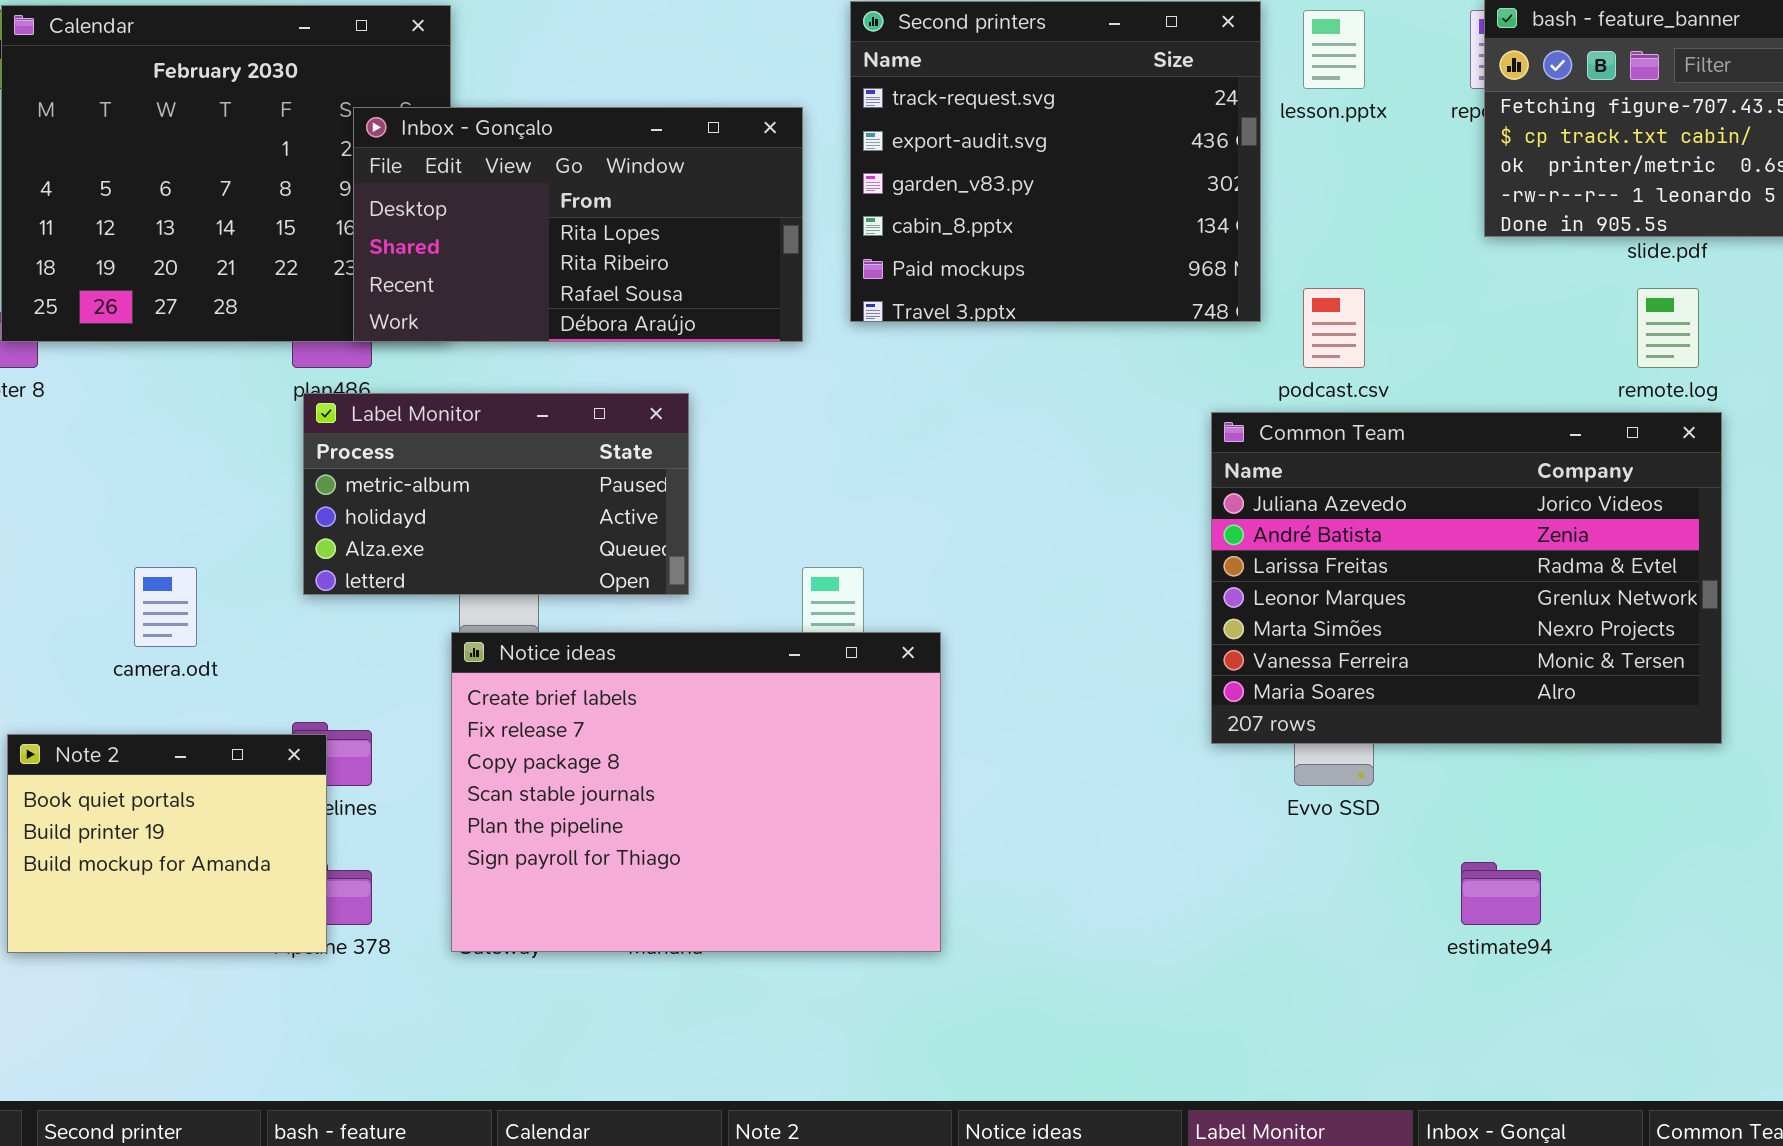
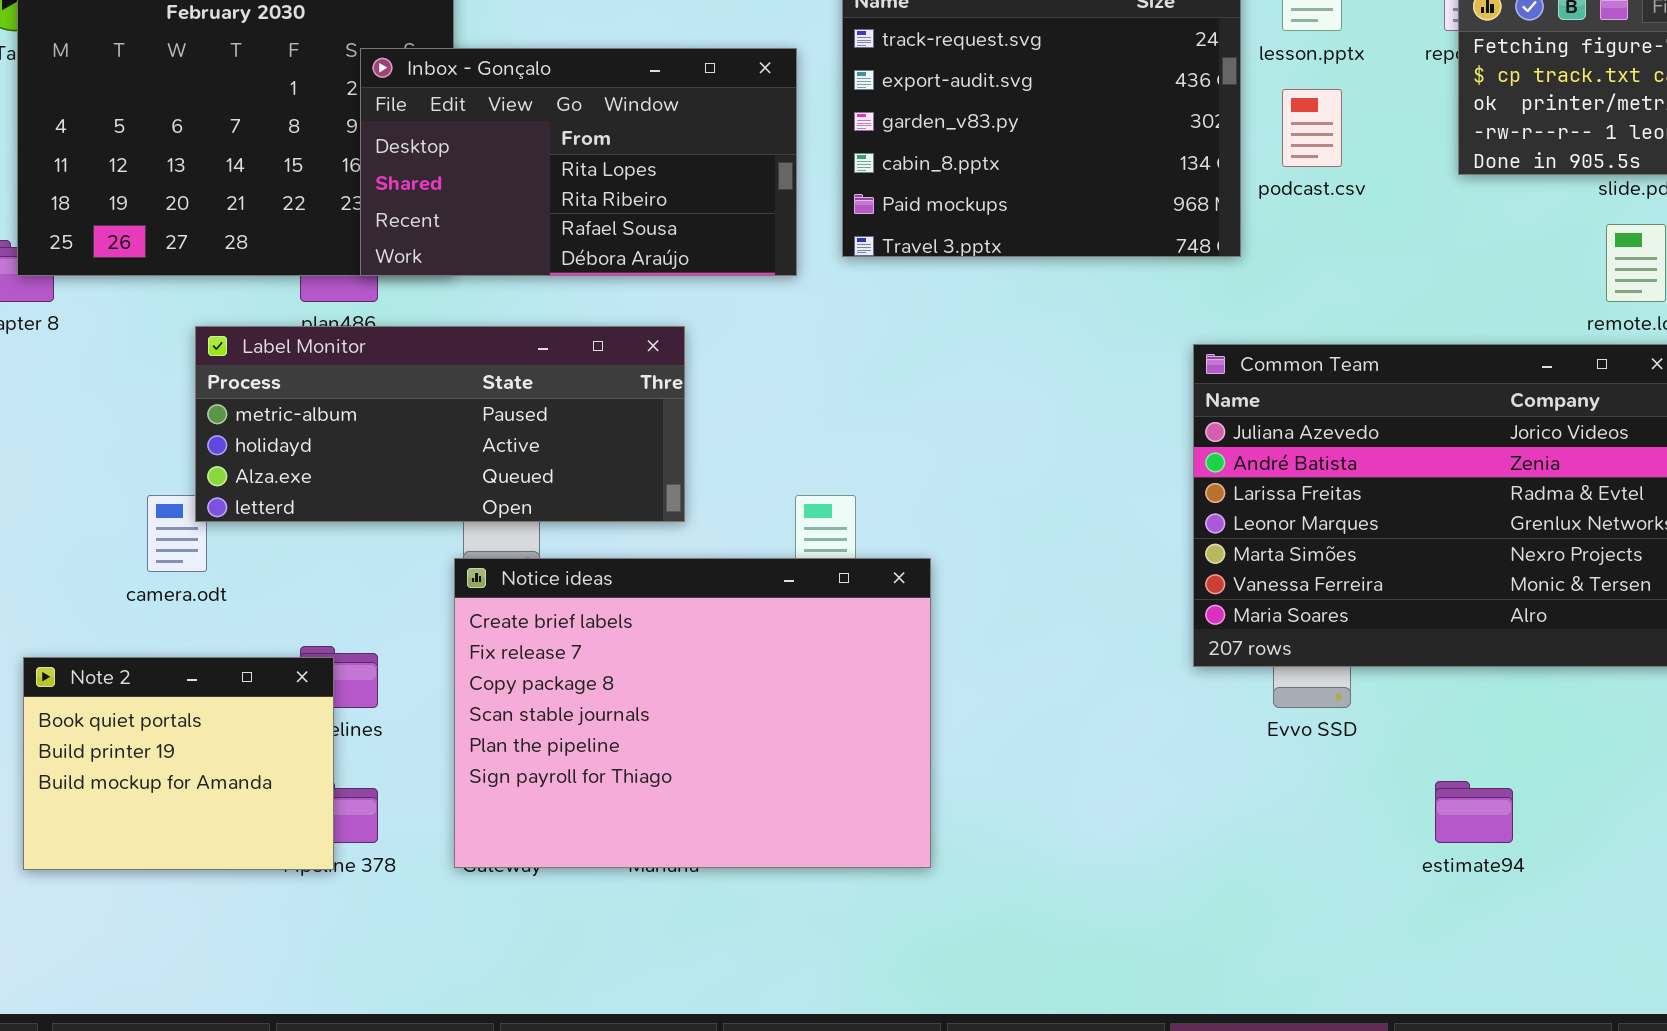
podcast.csv: [1303,288,1365,368] -> [1282,89,1342,167], moved
Label Monitor: [303,393,689,595] -> [195,326,685,522], resized

